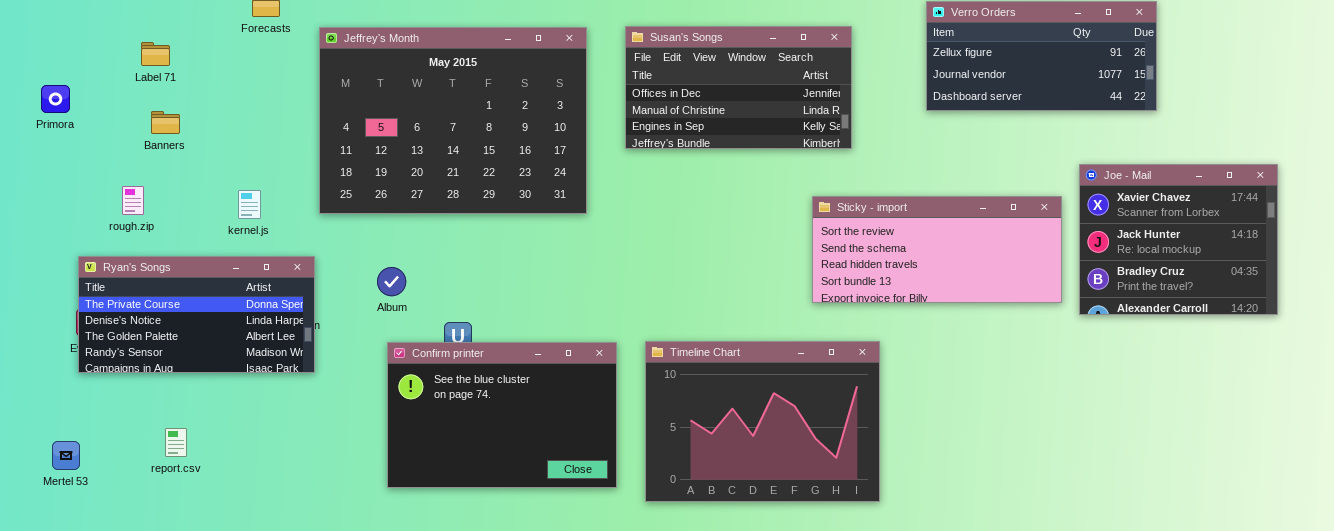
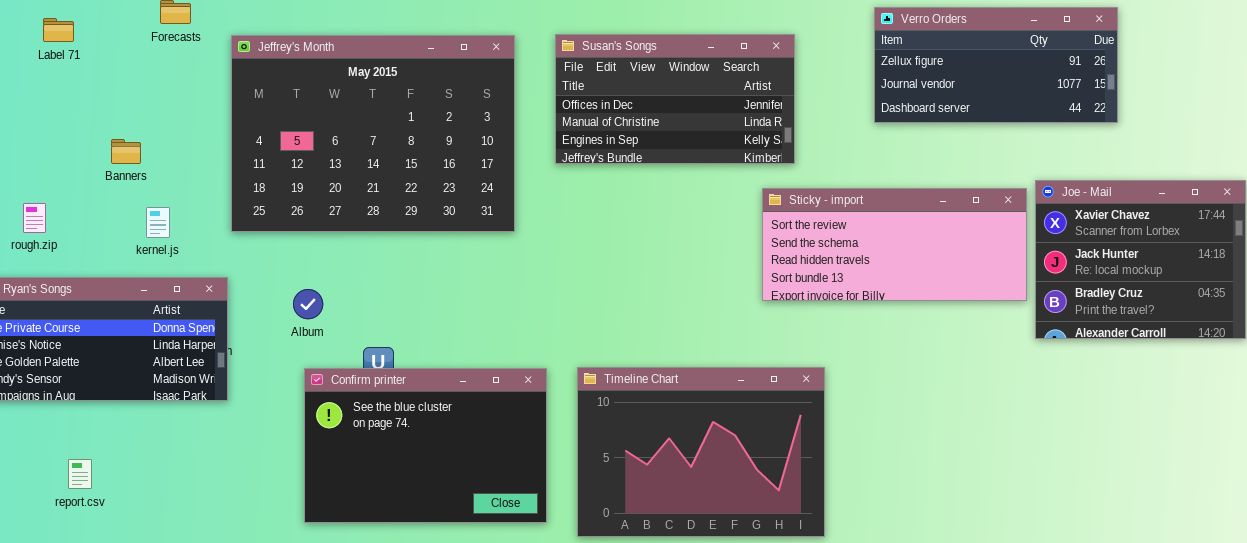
Label 71: [141,42,170,66] -> [43,18,74,42], moved
Banners: [151,111,180,134] -> [111,139,141,164], moved
Sticky - import: [812,196,1062,303] -> [762,188,1027,301], moved

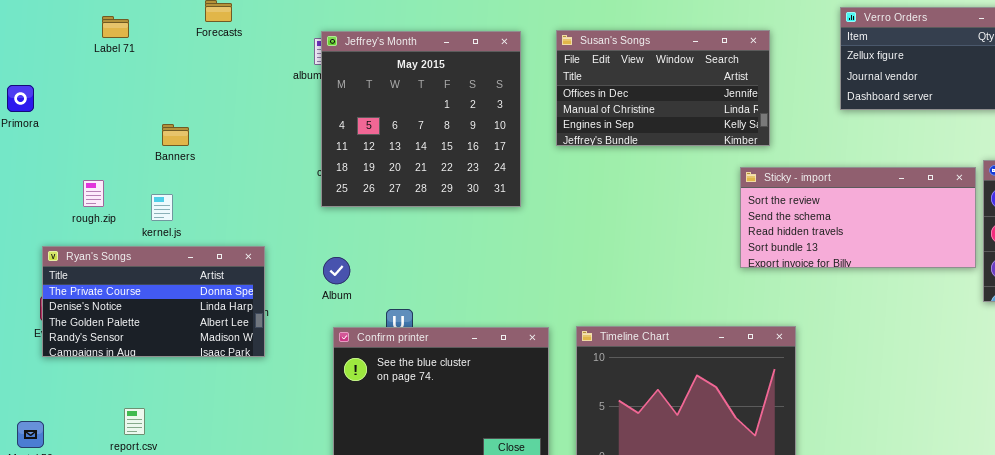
Jeffrey's Month: [231,35,515,232] -> [321,31,521,207], resized
kernel.js: [146,207,170,238] -> [151,194,173,221], moved

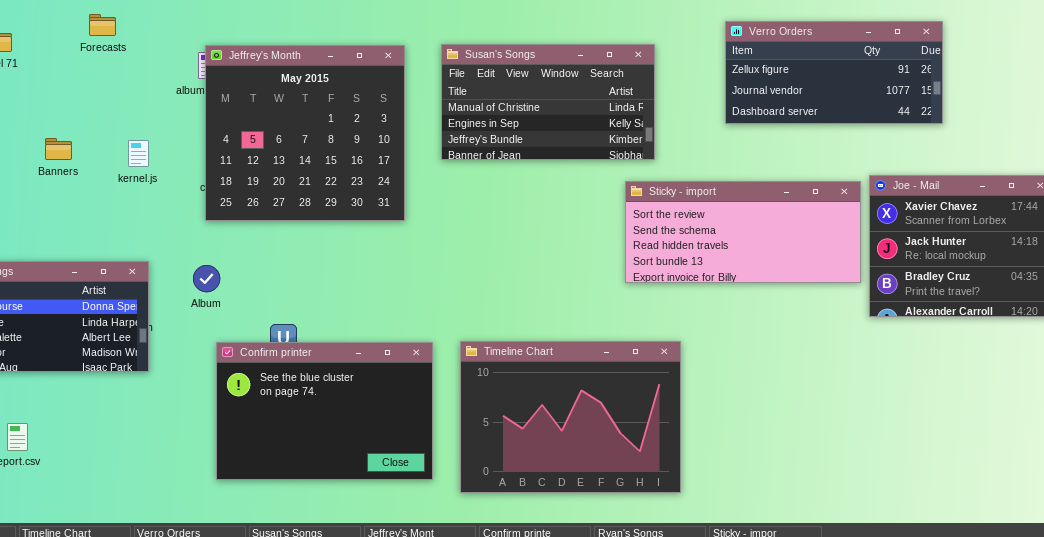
Susan's Songs: [556,30,770,146] -> [441,44,655,160], scrolled down 1 row
kernel.js: [151,194,173,221] -> [128,140,149,167], moved
Album: [323,257,350,284] -> [193,265,220,292], moved

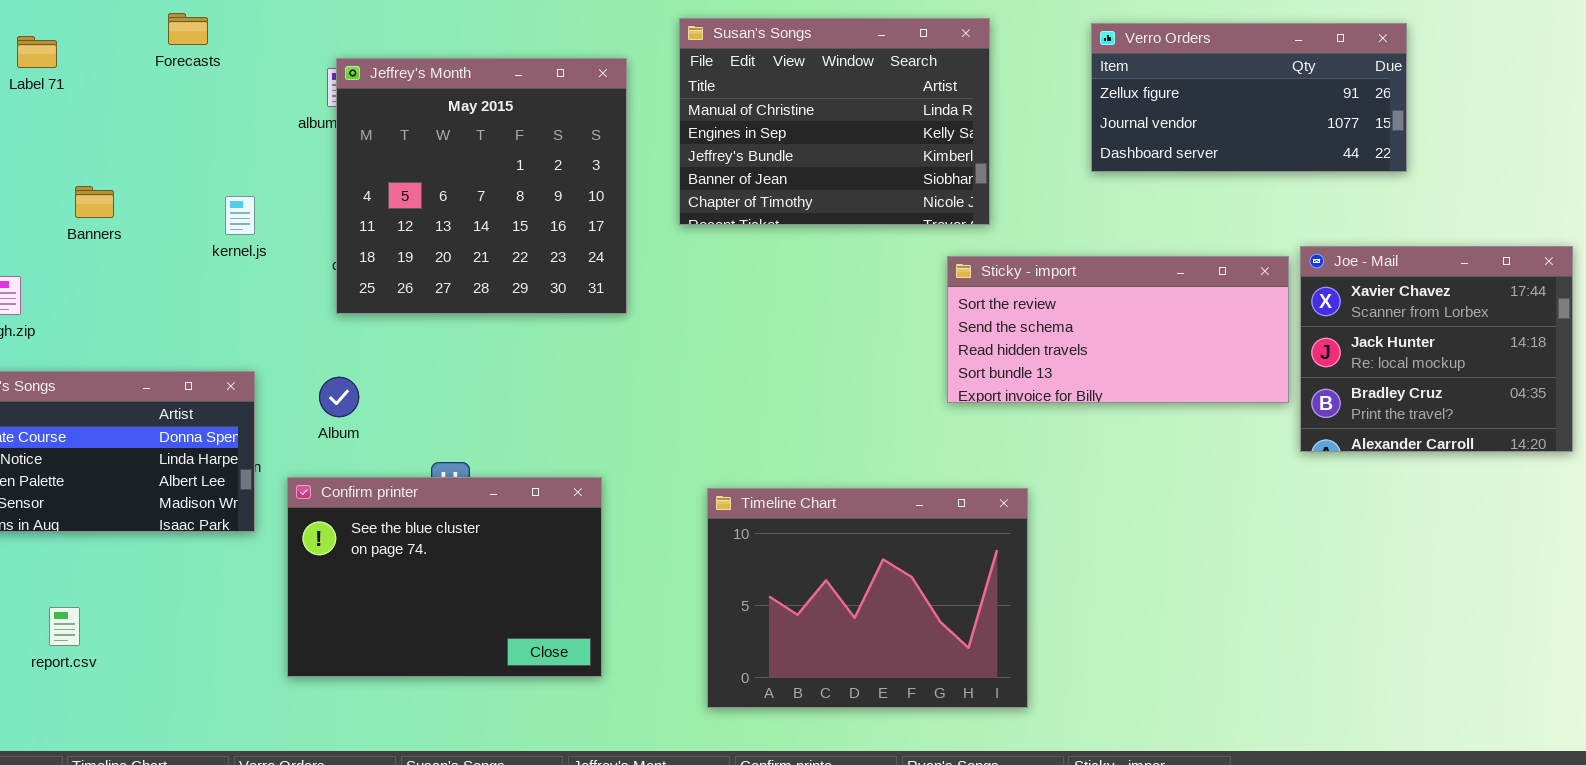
Susan's Songs: [441,44,655,160] -> [679,18,990,225], resized
Banners: [45,138,72,160] -> [75,186,114,218], moved
Confirm printer: [216,342,433,480] -> [287,477,602,677], moved

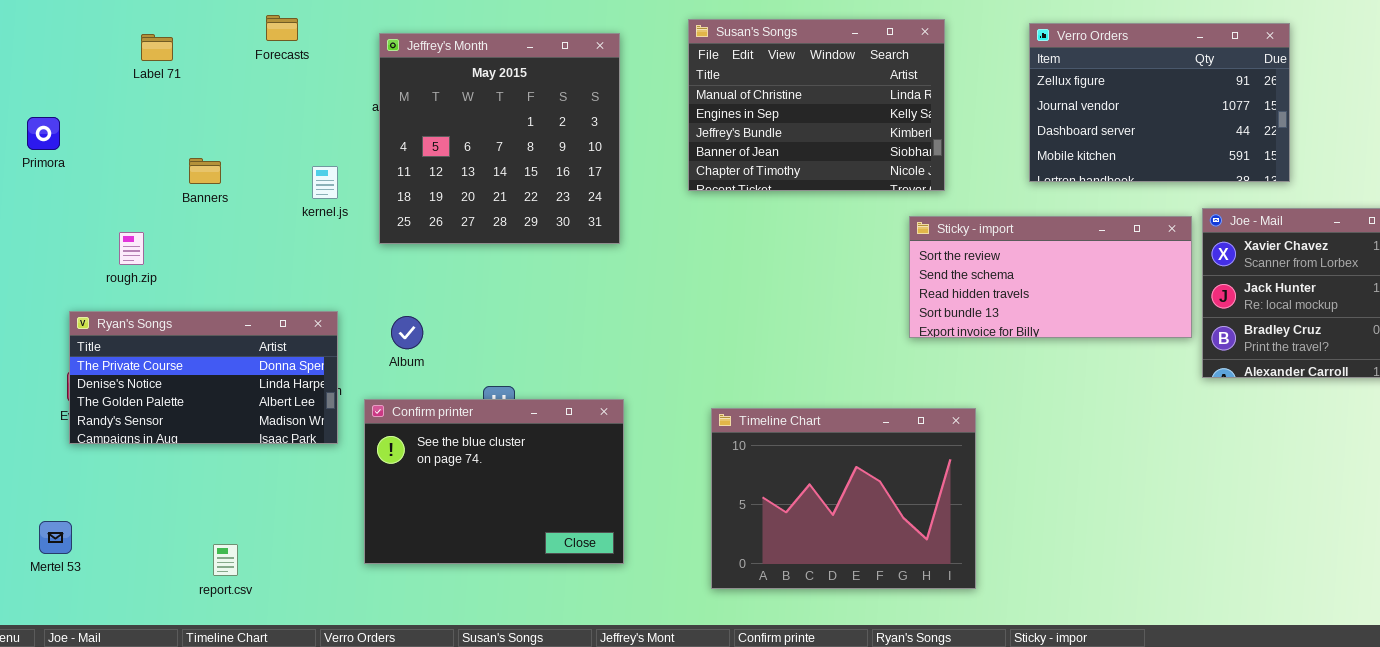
Verro Orders: [1091,23,1407,172] -> [1029,23,1290,182], resized
Jeffrey's Month: [336,58,627,314] -> [379,33,620,244], moved
report.csv: [49,607,80,646] -> [213,544,238,576], moved

